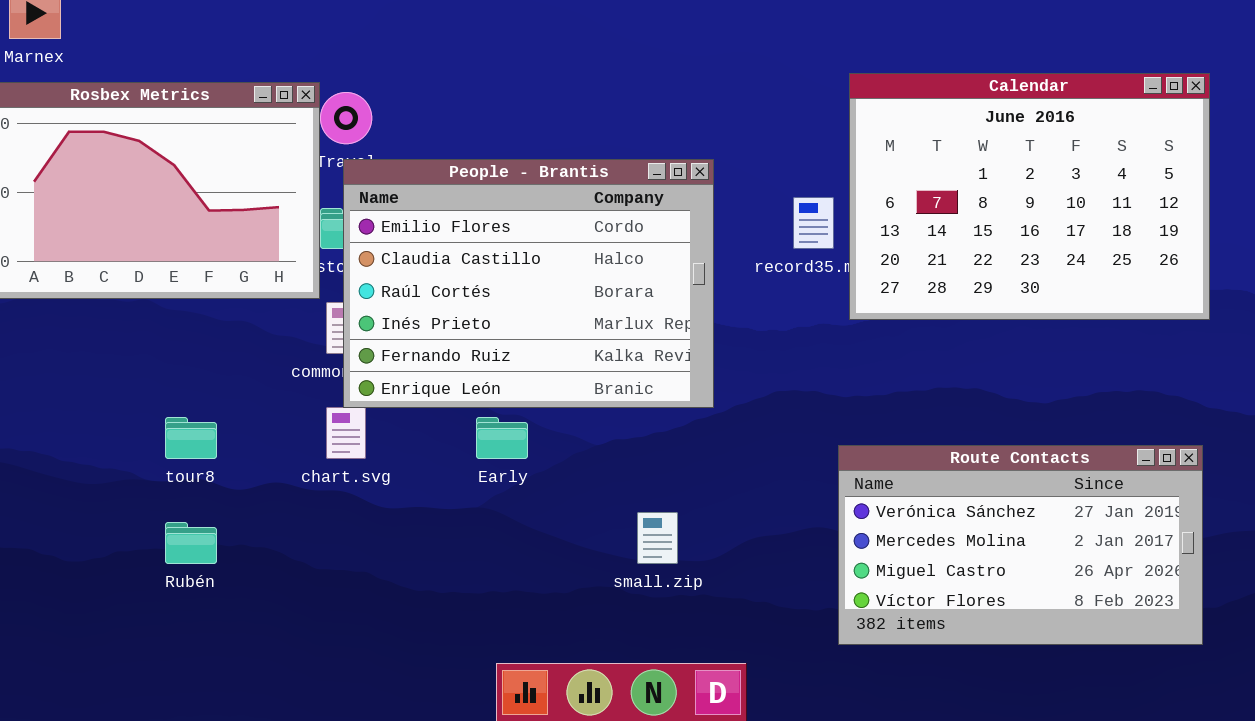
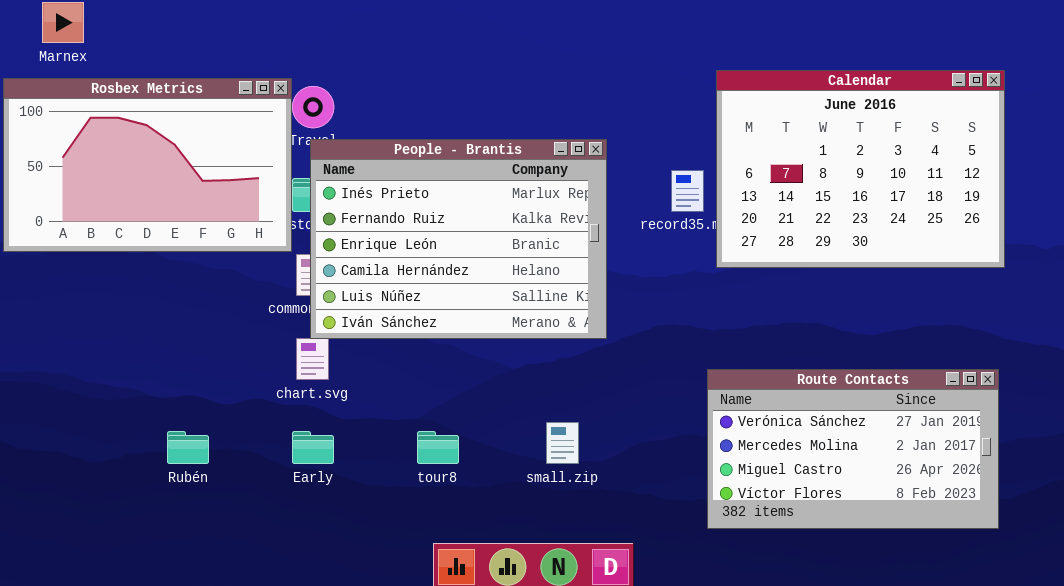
People - Brantis: [343,159,714,408] -> [310,139,607,339], scrolled down 3 rows
tour8: [165,417,217,459] -> [417,431,459,464], moved
Early: [476,417,528,459] -> [292,431,334,464], moved

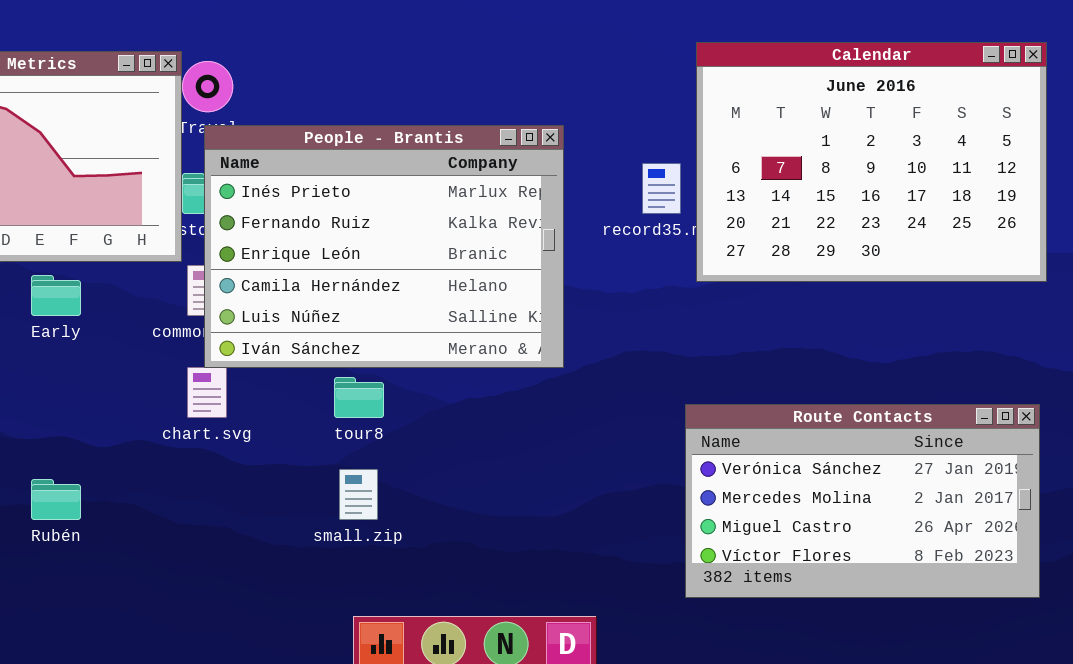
small.zip: [546,422,579,464] -> [339,469,378,520], moved
Early: [292,431,334,464] -> [31,275,81,316], moved
tour8: [417,431,459,464] -> [334,377,384,418], moved

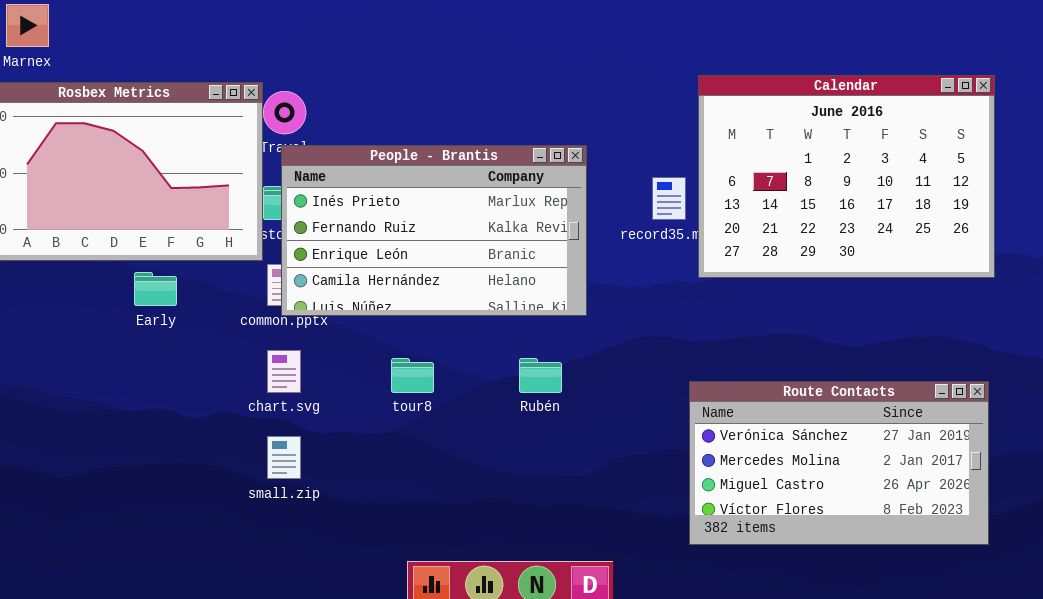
People - Brantis: [204,125,564,368] -> [281,145,587,316], resized
small.zip: [339,469,378,520] -> [267,436,301,479], moved
Rubén: [31,479,81,520] -> [519,358,562,393], moved

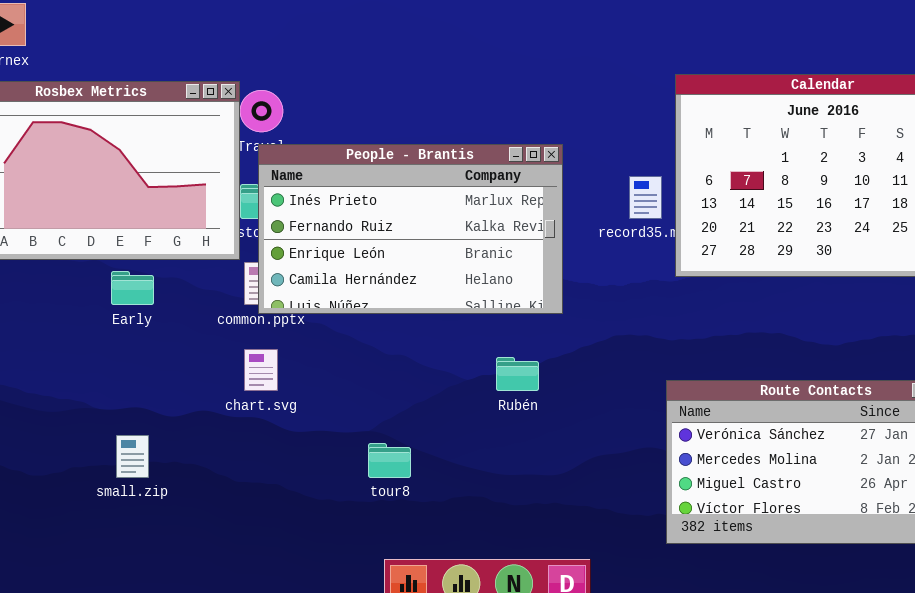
tour8: [391,358,434,393] -> [368,443,411,478], moved
small.zip: [267,436,301,479] -> [116,435,149,478], moved

